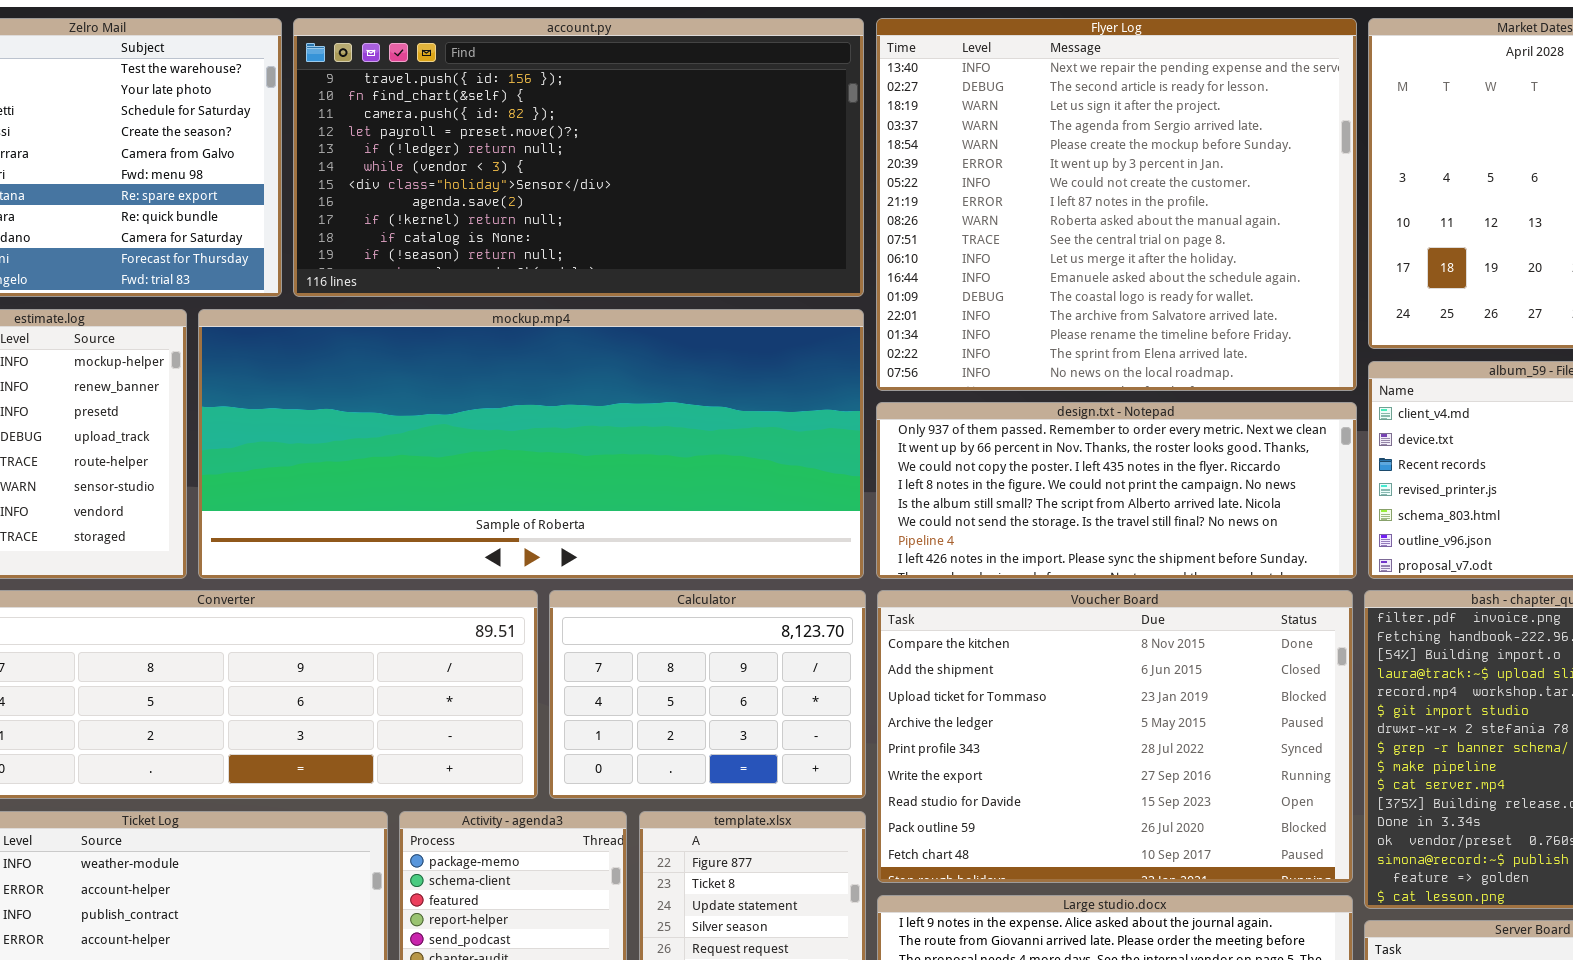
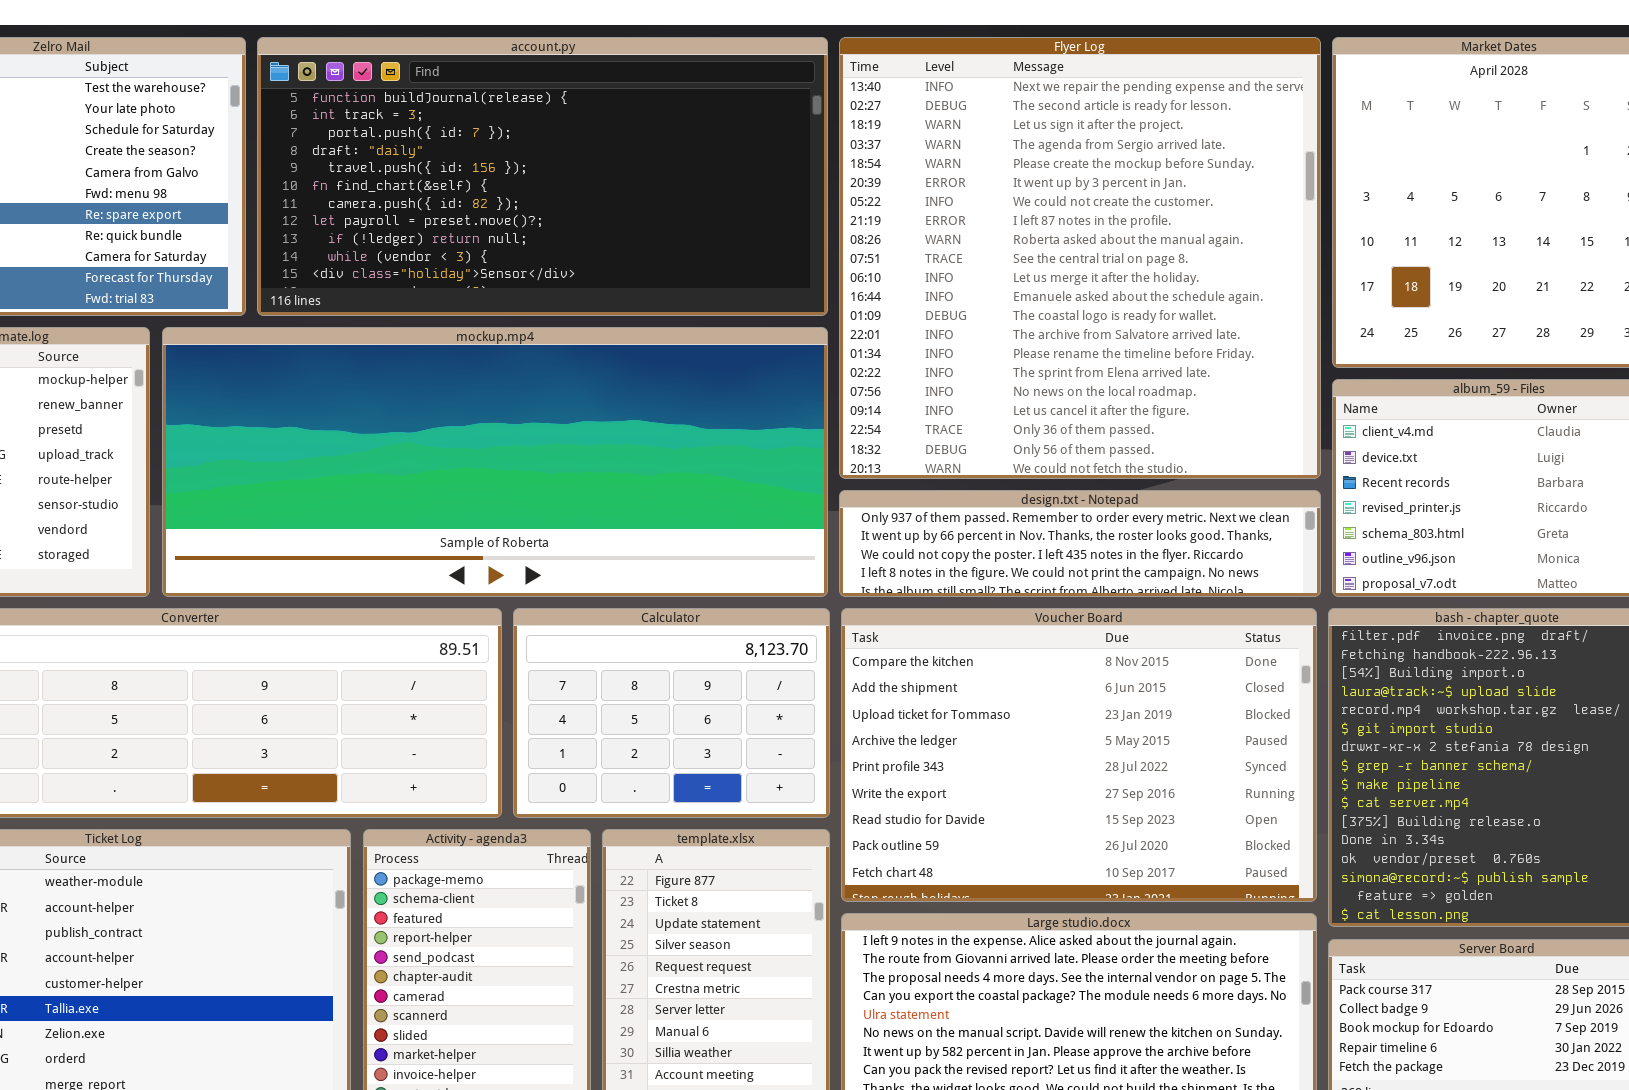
account.py: [293,18,864,297] -> [257,37,828,316], scrolled up 4 rows
Flyer Log: [876,18,1357,391] -> [839,37,1321,479], resized
design.txt - Notepad: [876,402,1357,579] -> [839,490,1321,597], resized

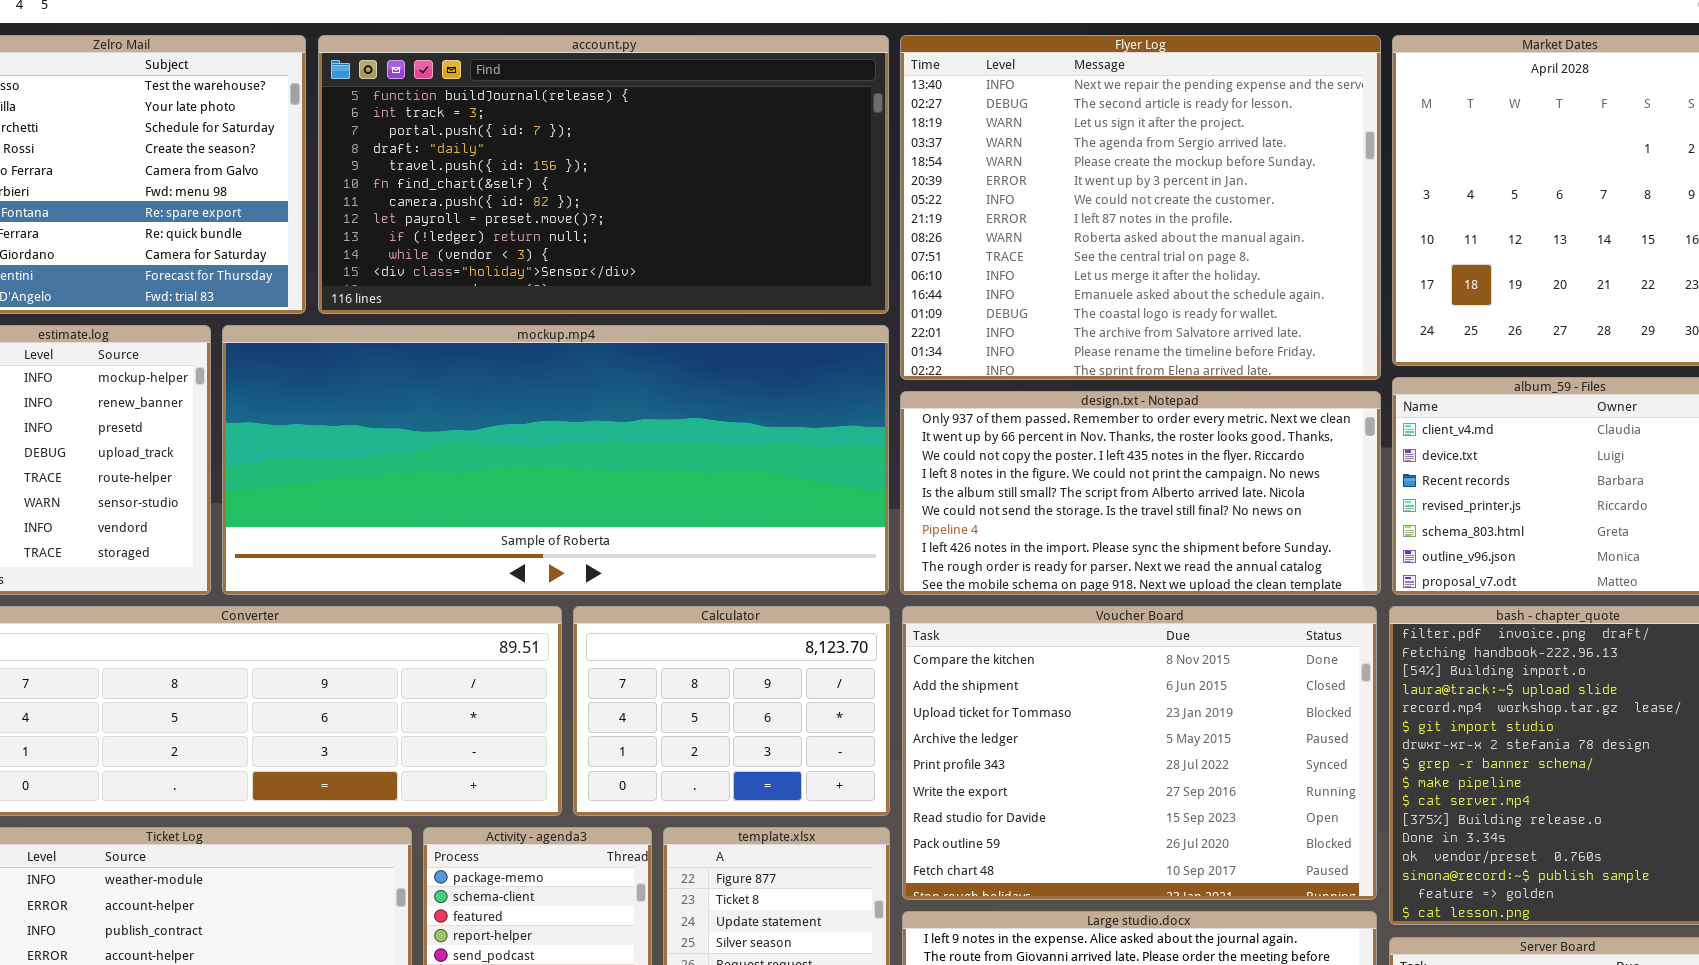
Flyer Log: [839,37,1321,479] -> [900,35,1381,380], resized
design.txt - Notepad: [839,490,1321,597] -> [900,391,1381,595], resized

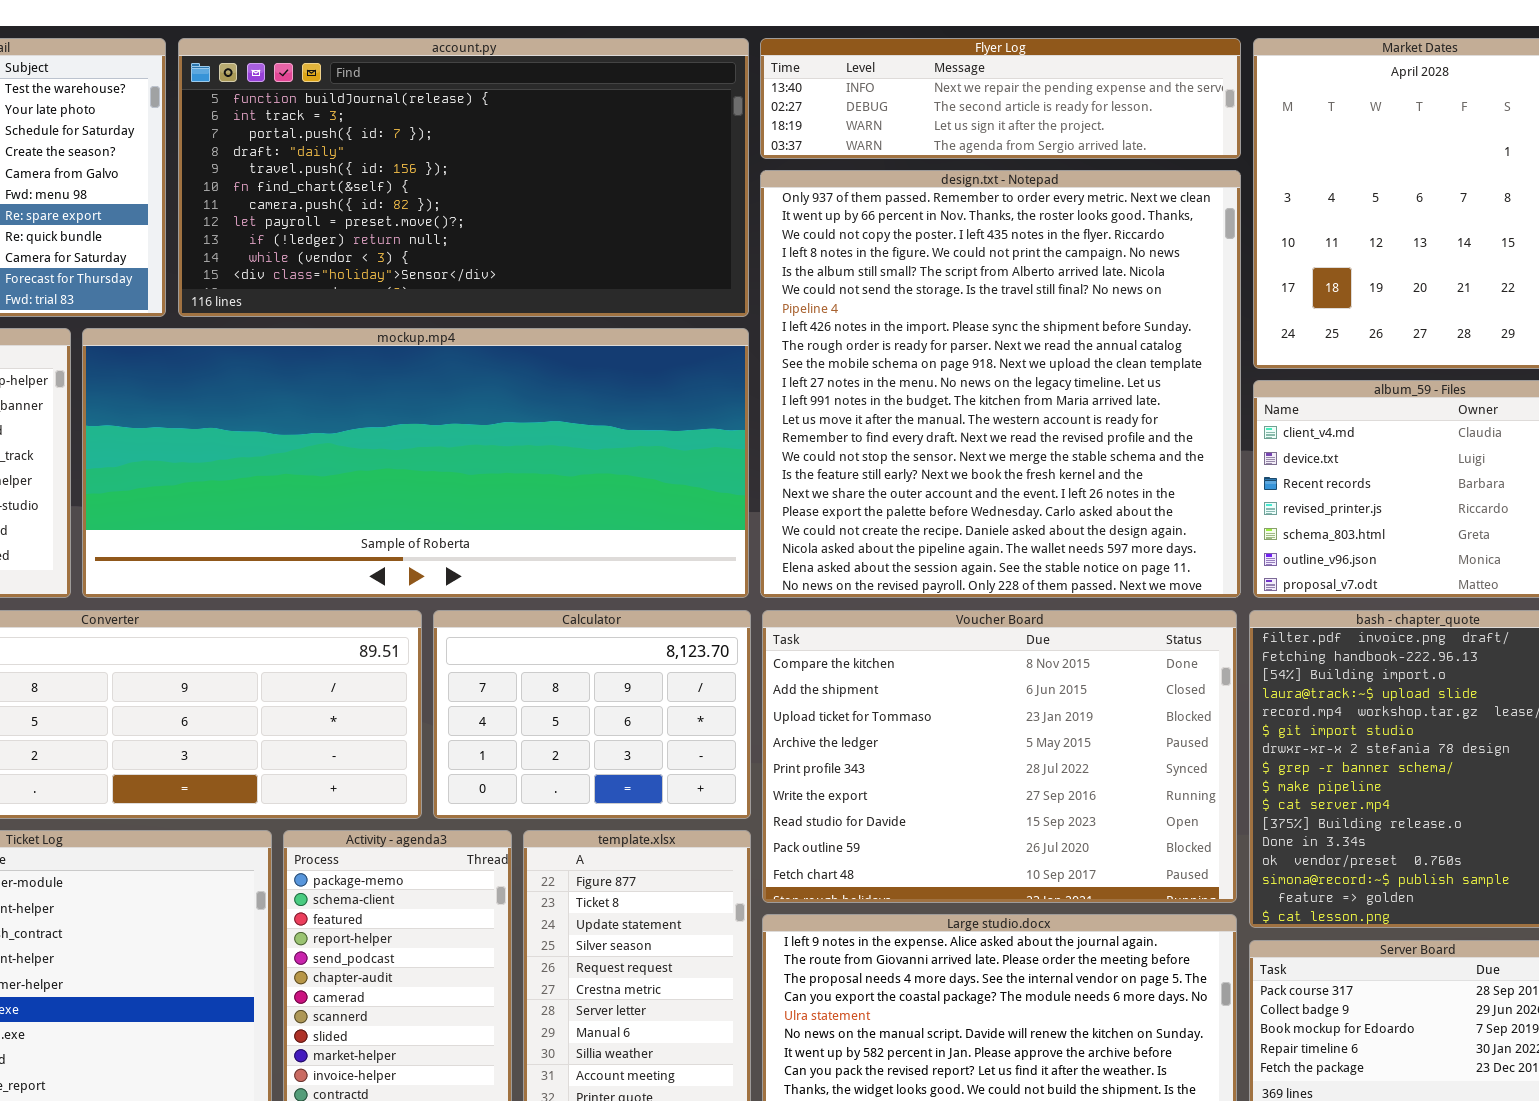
Flyer Log: [900,35,1381,380] -> [760,38,1241,159], resized
design.txt - Notepad: [900,391,1381,595] -> [760,170,1241,598], resized

